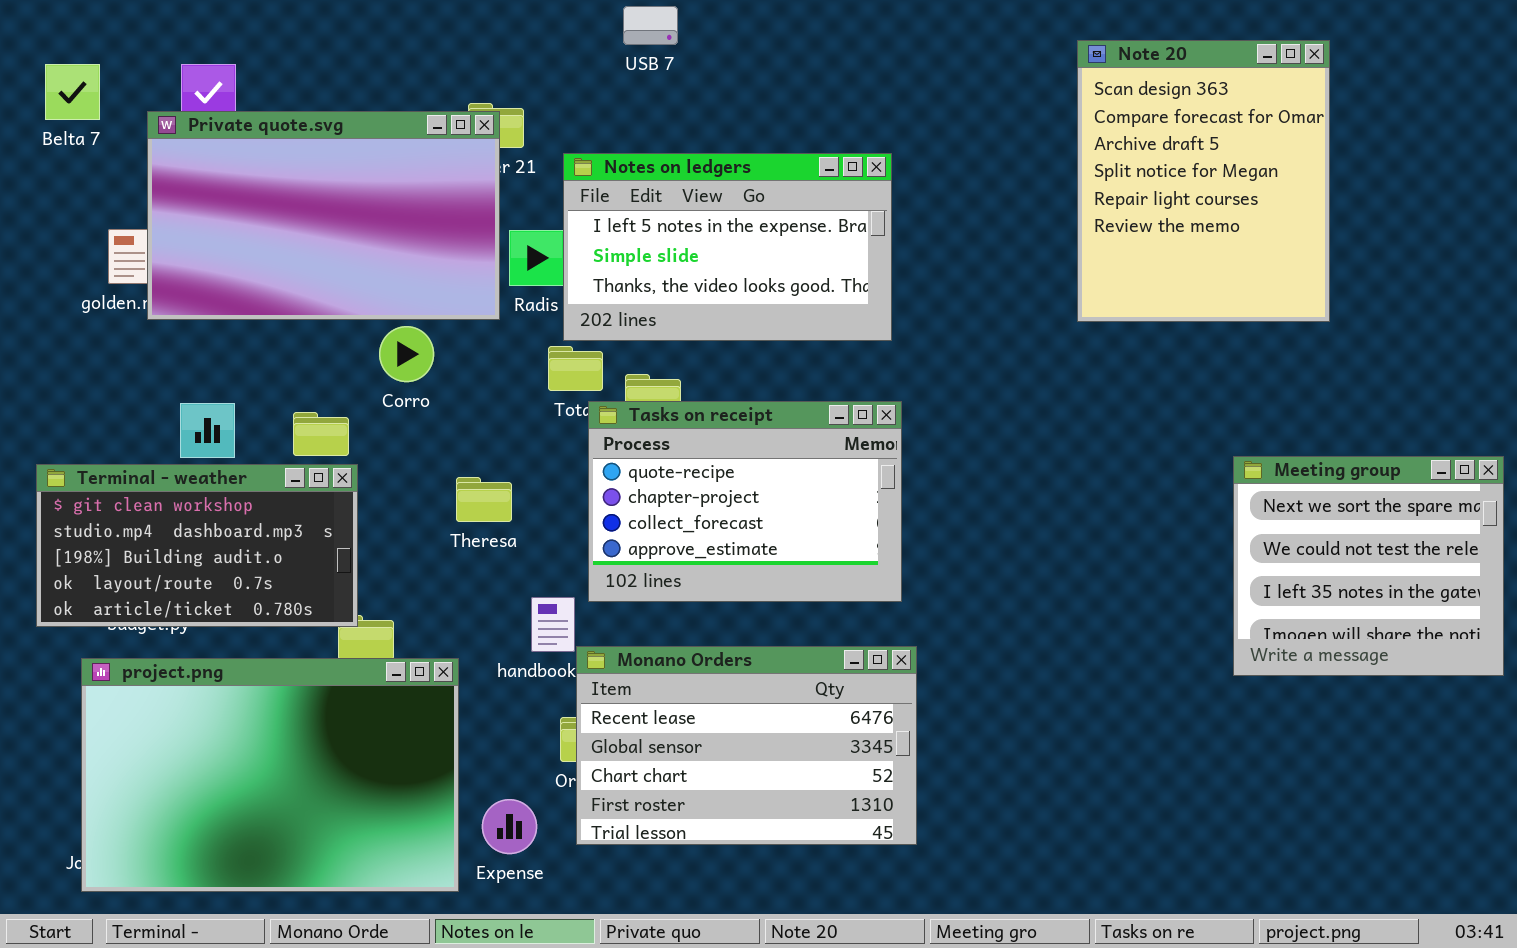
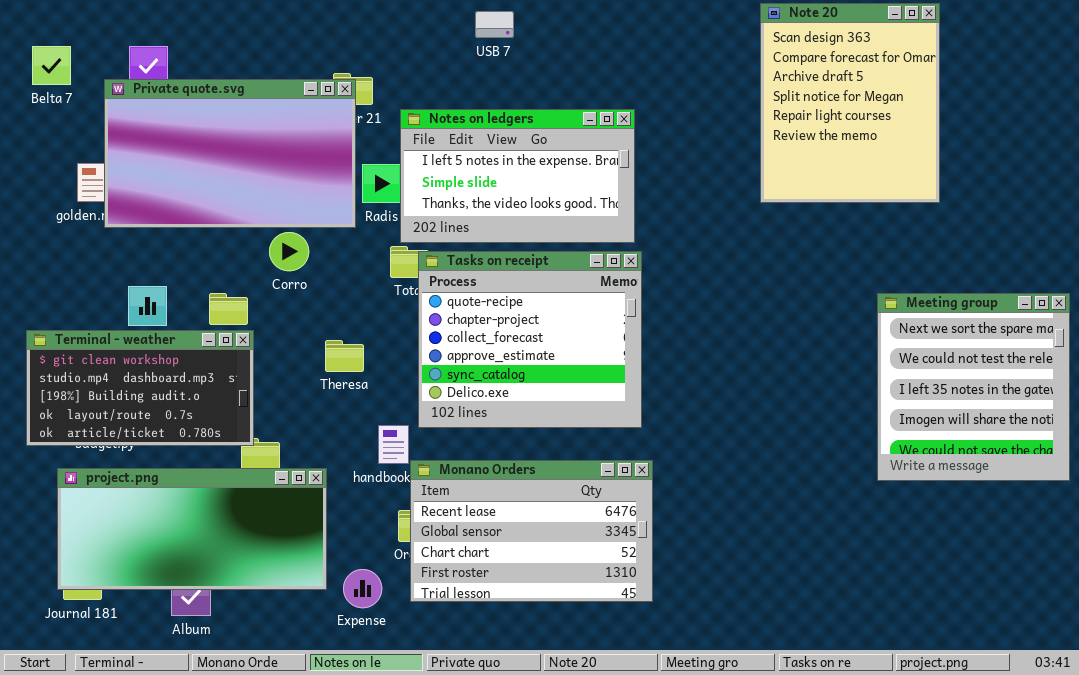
USB 7: [623,6,678,45] -> [475,11,514,38], moved
Note 20: [1077,40,1330,322] -> [760,3,940,203], moved
Tasks on receipt: [588,401,902,602] -> [418,251,642,428], resized
Meeting group: [1233,456,1504,676] -> [877,293,1070,481], resized
project.png: [81,658,459,892] -> [57,468,327,590], resized

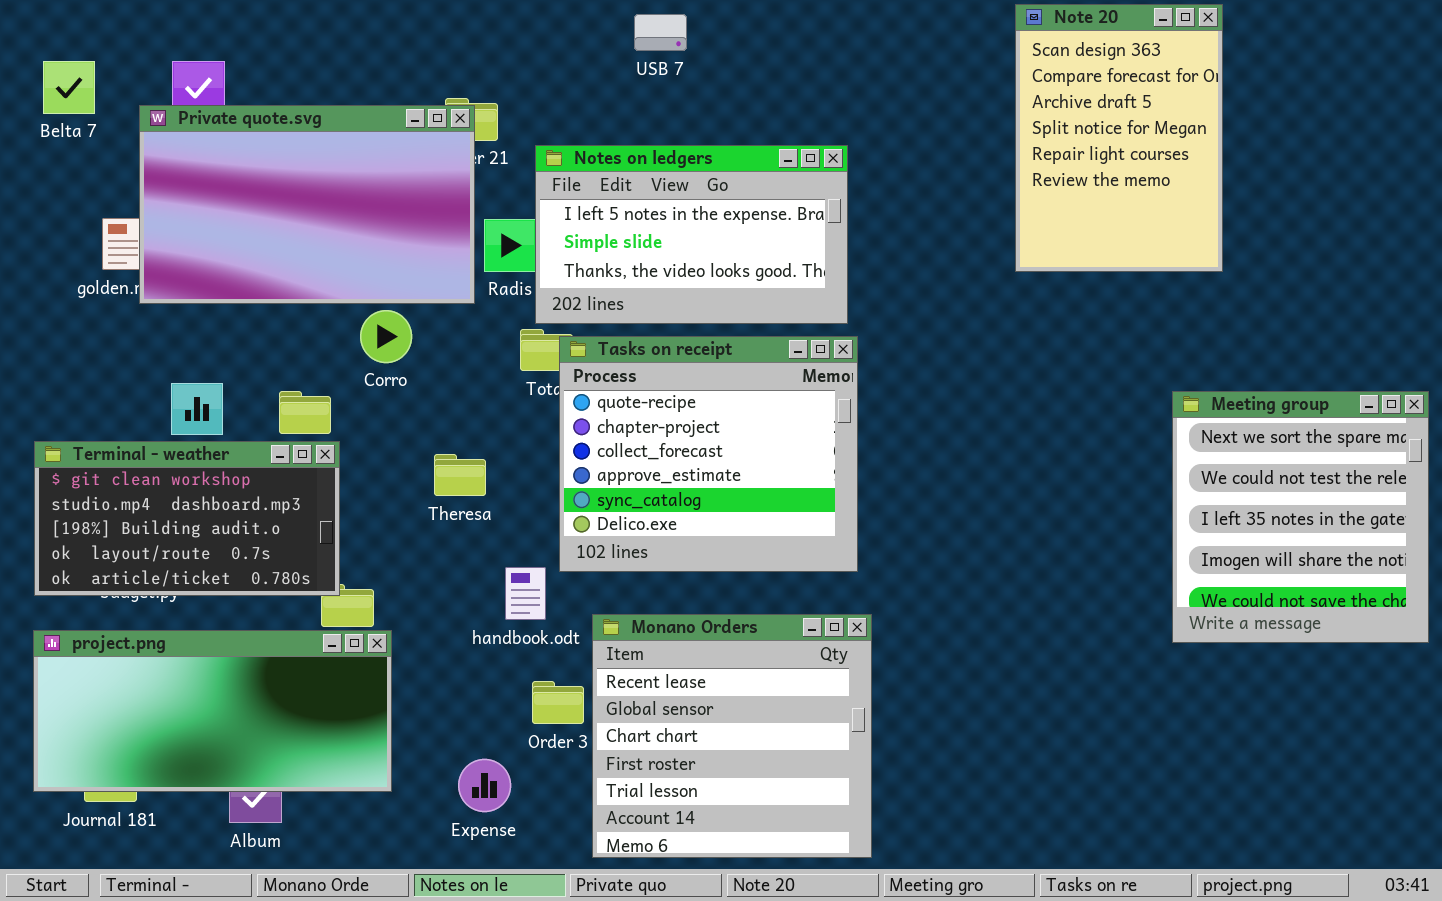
Note 20: [760,3,940,203] -> [1015,4,1223,272], resized
Monano Orders: [410,460,653,602] -> [592,614,872,858], resized
project.png: [57,468,327,590] -> [33,630,392,792], moved

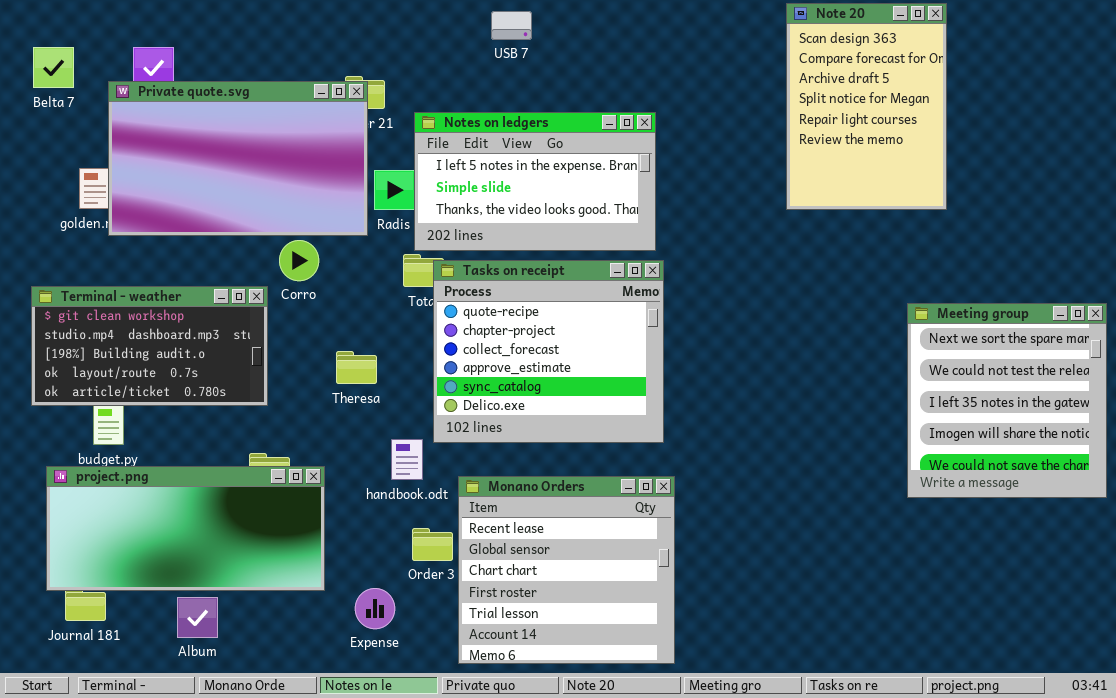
Terminal - weather: [34,441,340,596] -> [31,286,268,406], moved
project.png: [33,630,392,792] -> [46,466,325,591], moved

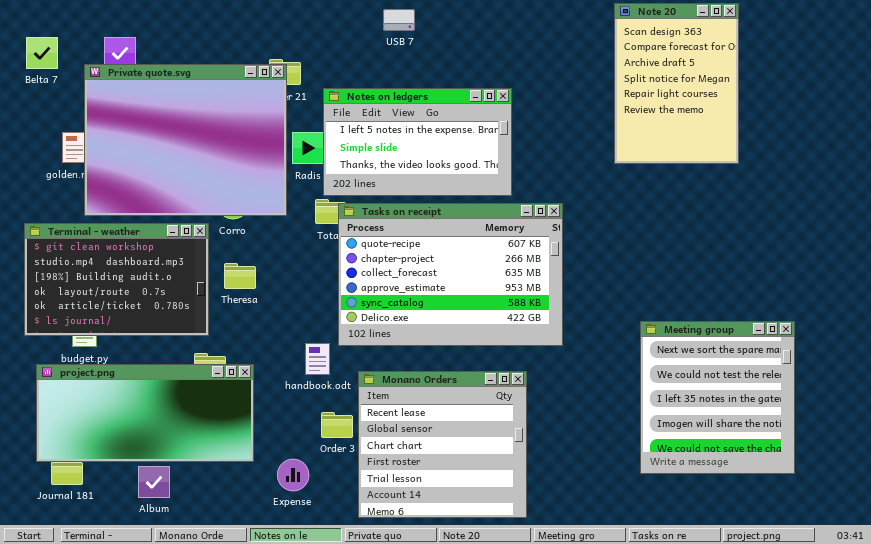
Private quote.svg: [108,81,368,236] -> [84,64,287,216], resized
Tasks on receipt: [433,260,664,443] -> [338,203,563,346], resized
Terminal - weather: [31,286,268,406] -> [24,223,209,336], resized
Meeting group: [907,303,1107,498] -> [640,321,795,474], moved
Theresa: [336,351,377,384] -> [224,263,256,289], moved

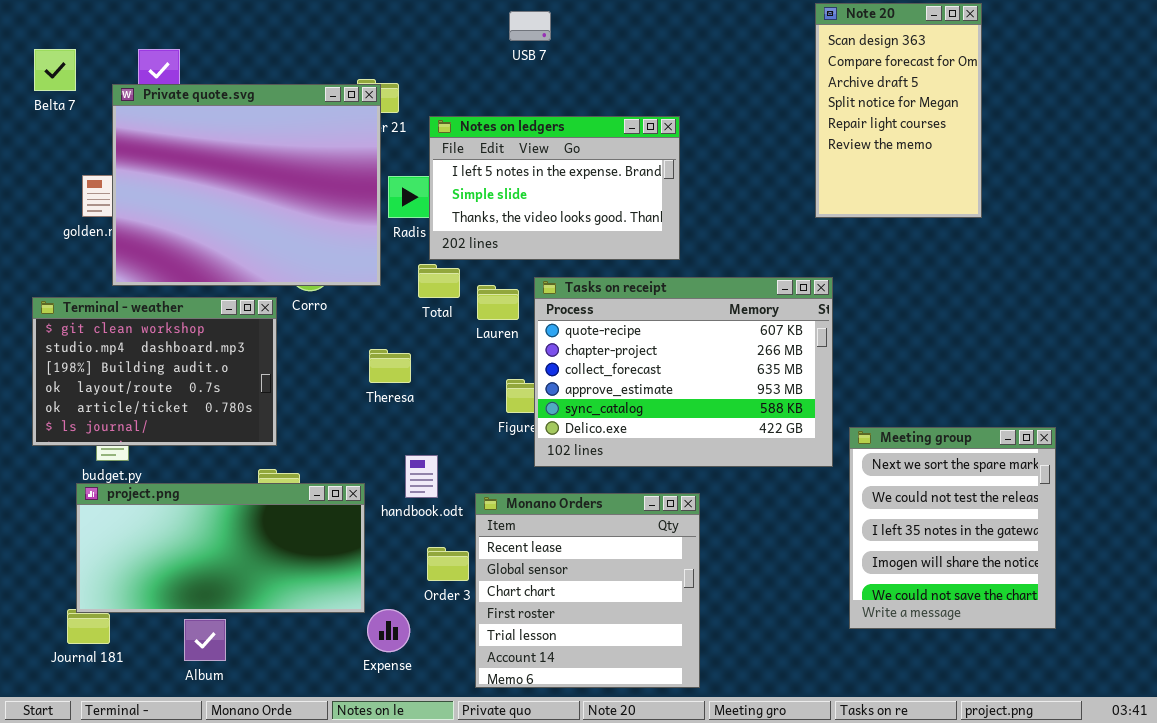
Tasks on receipt: [338,203,563,346] -> [534,277,833,467], moved
Theresa: [224,263,256,289] -> [369,349,411,383], moved
project.png: [36,364,254,462] -> [76,483,365,613], moved

